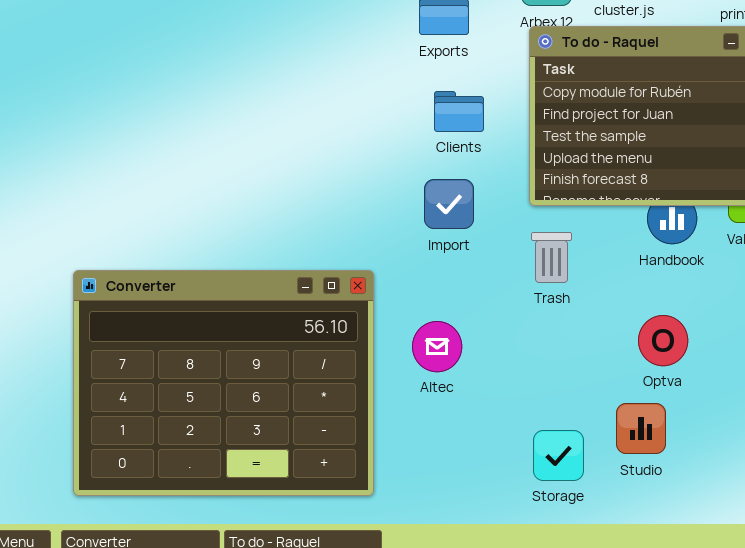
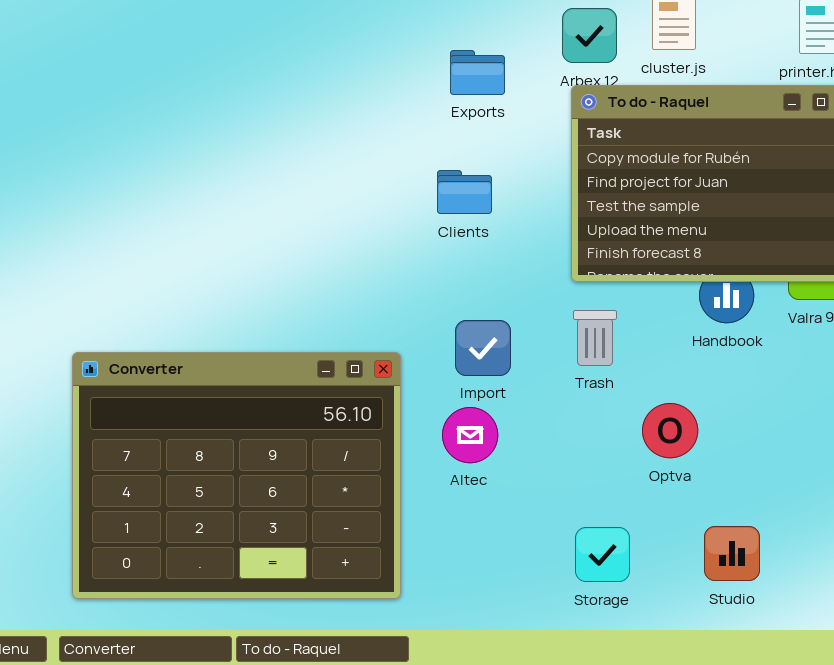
Clients: [434,91,484,132] -> [437,170,492,214], moved
Import: [424,179,474,229] -> [455,320,511,376], moved
Optva: [638,315,688,366] -> [642,403,698,458], moved
Studio: [616,403,666,454] -> [704,526,760,581], moved

